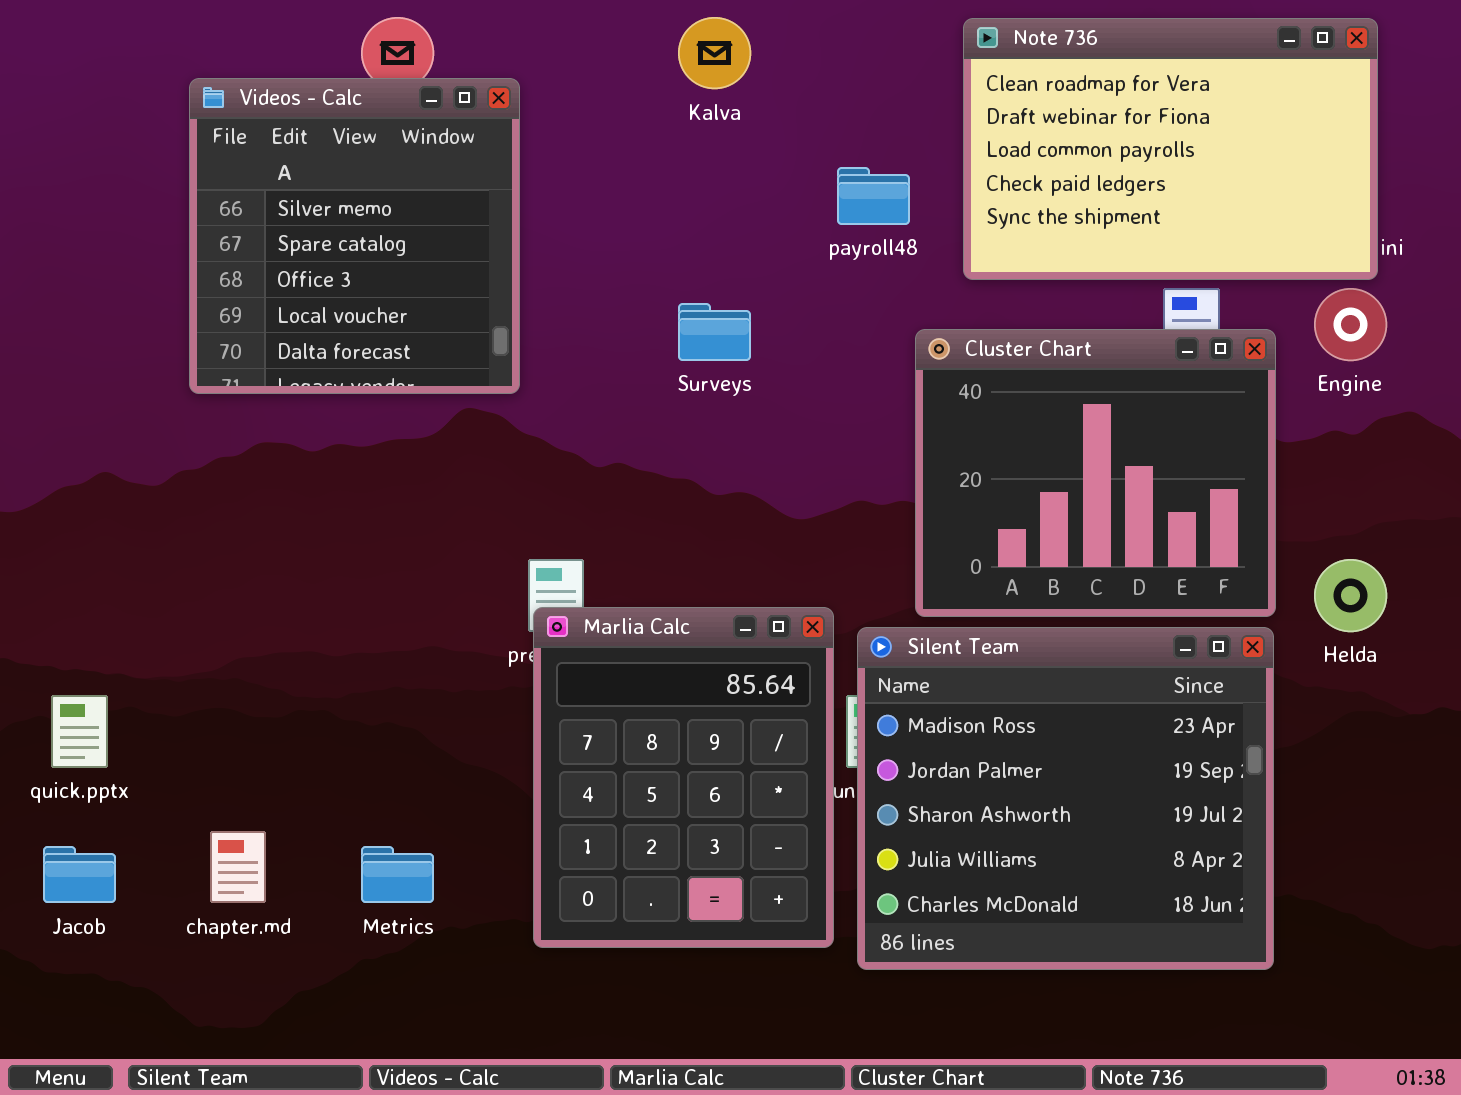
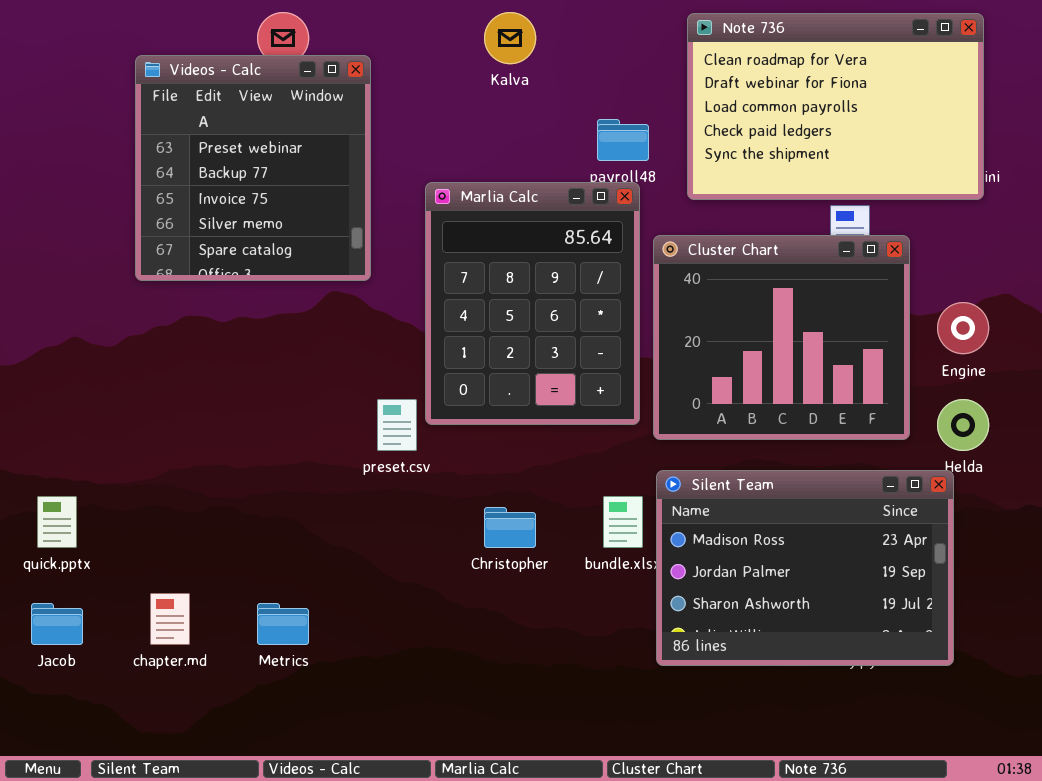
Videos - Calc: [189,78,520,394] -> [135,55,371,281], scrolled up 3 rows
Engine: [1314,288,1387,361] -> [937,302,989,354], moved
Marlia Calc: [533,607,834,948] -> [425,182,640,425], moved
Silent Team: [857,627,1274,970] -> [656,470,954,666], moved, resized

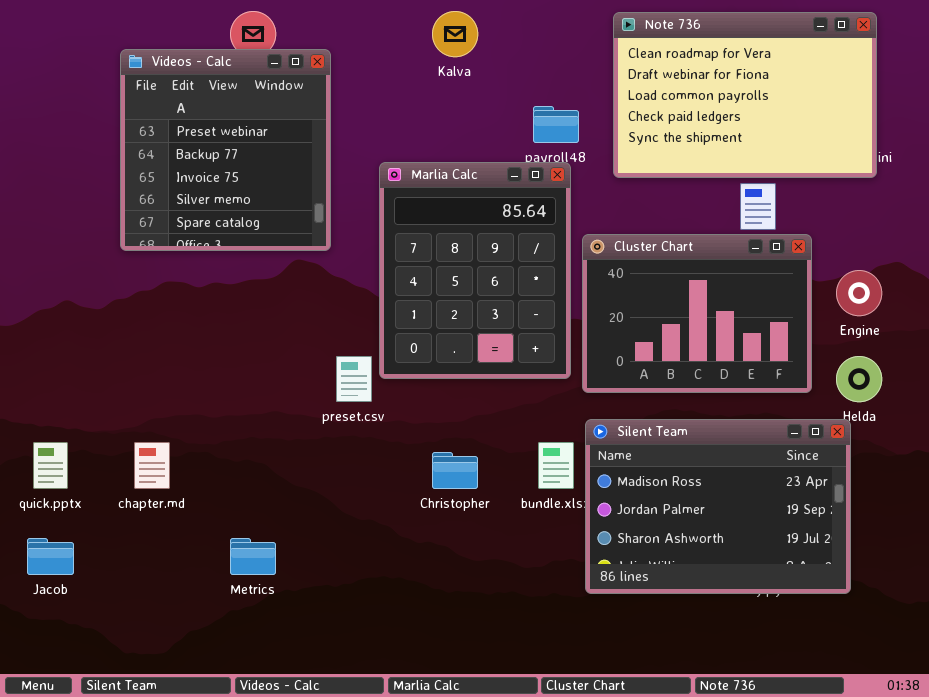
Cluster Chart: [653,235,910,440] -> [582,234,812,393], resized
chapter.md: [150,593,190,645] -> [134,442,170,489], moved

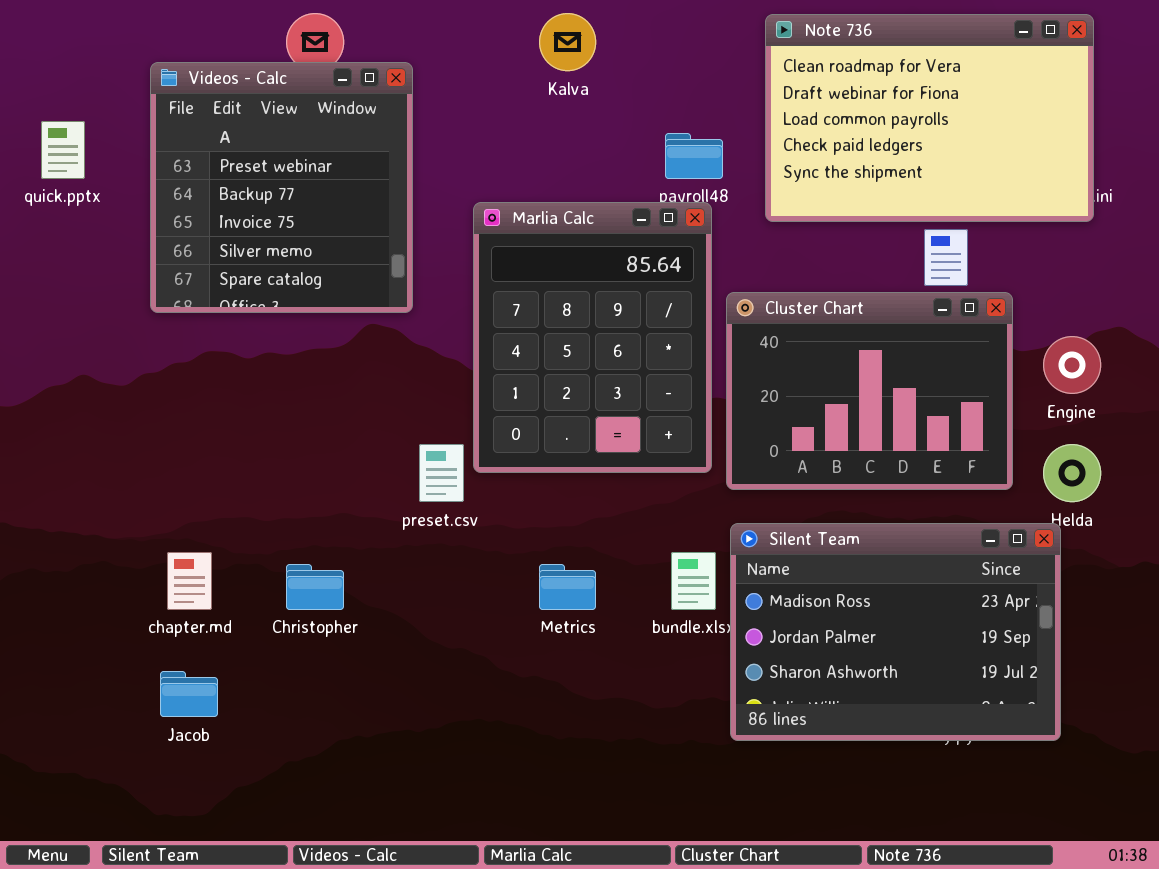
quick.pptx: [33,442,68,489] -> [41,121,85,179], moved
Christopher: [432,452,478,489] -> [286,564,344,610], moved
Jacob: [27,538,74,575] -> [160,671,218,717], moved
Metrics: [230,538,276,575] -> [539,564,596,610], moved

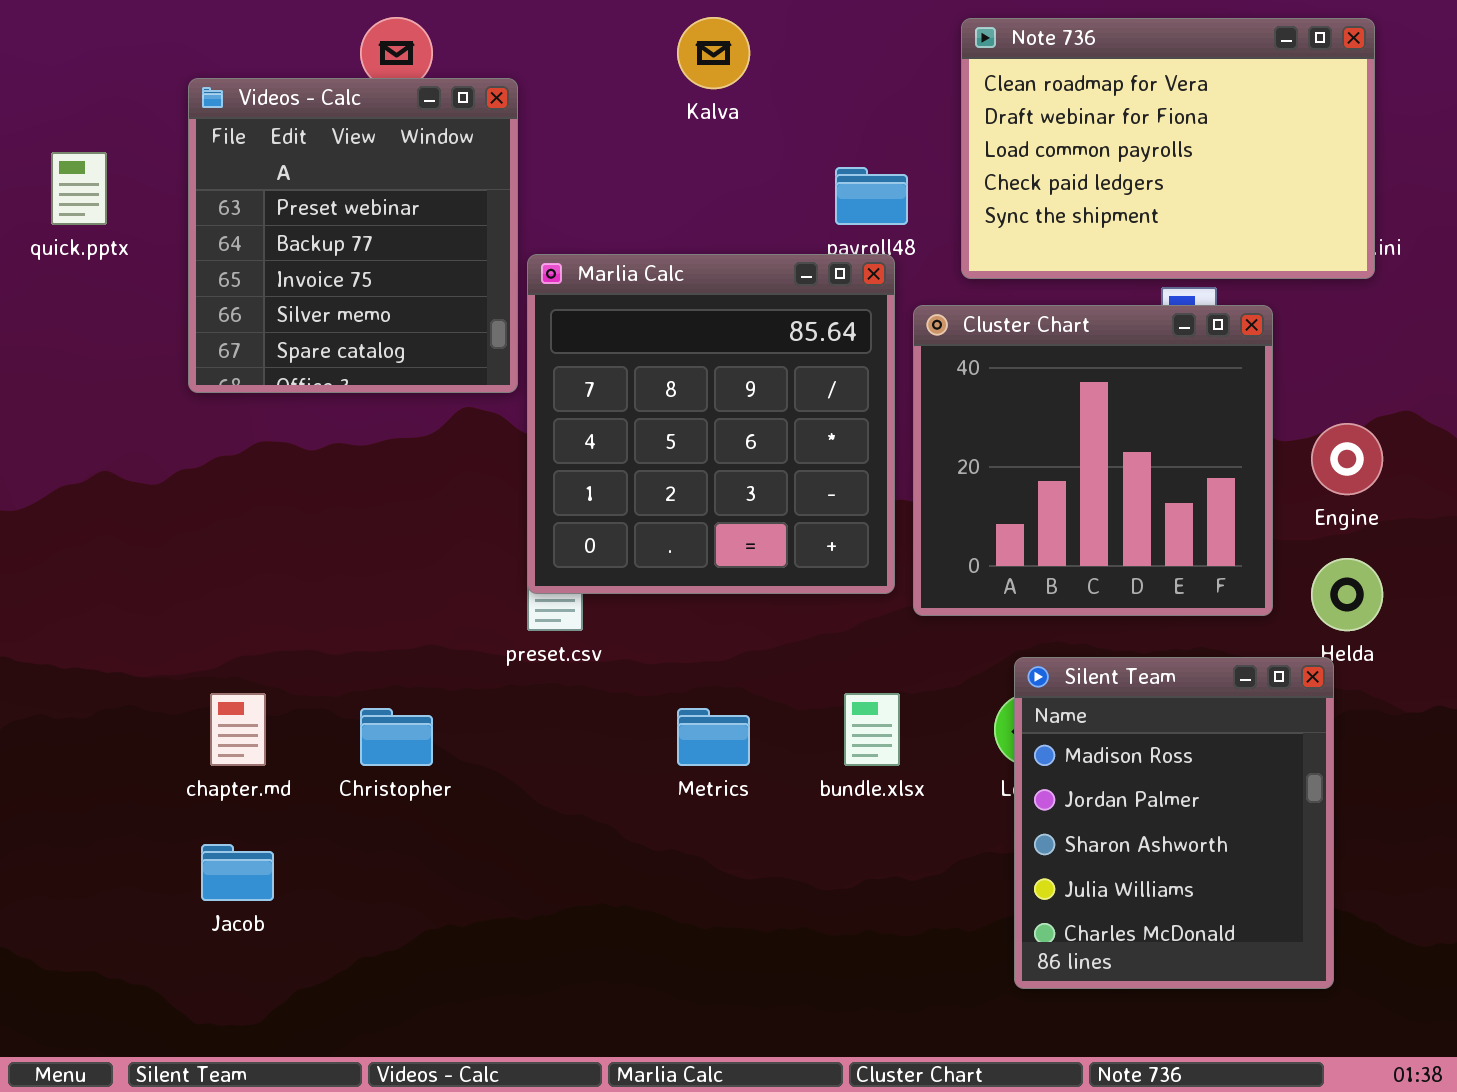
Marlia Calc: [473,202,712,473] -> [527,254,895,594], resized
Cluster Chart: [726,292,1013,490] -> [913,305,1273,616], resized
Silent Team: [730,523,1061,741] -> [1014,657,1334,989], resized

